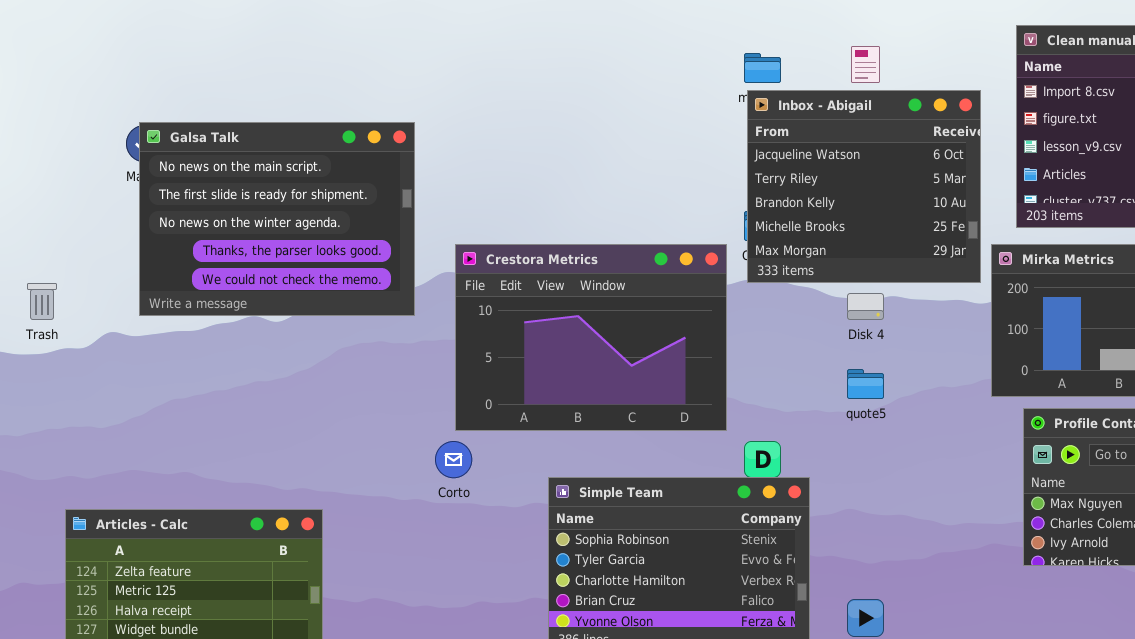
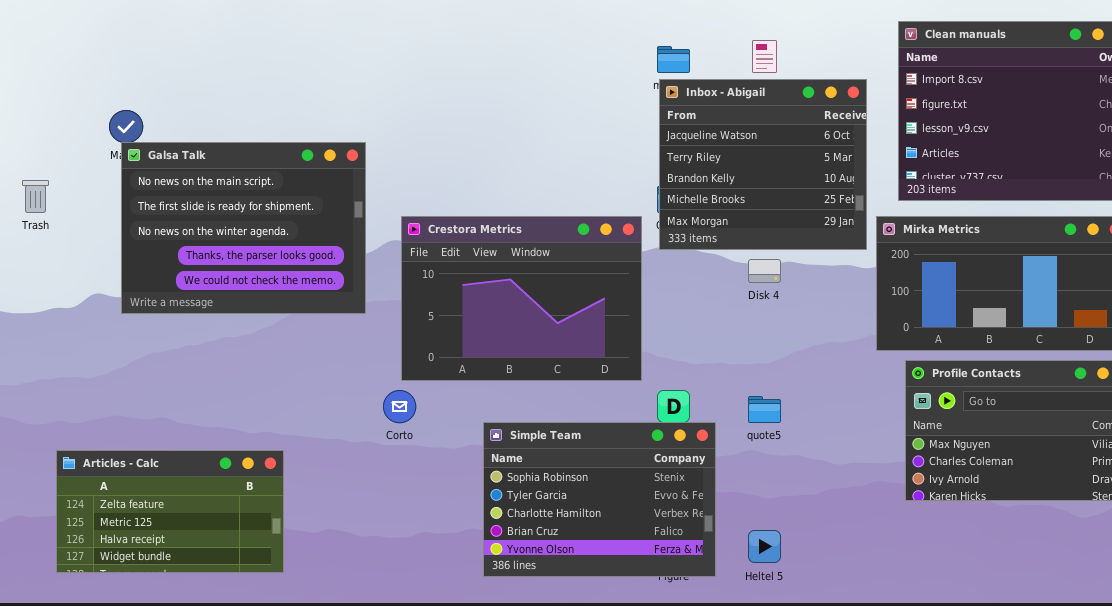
Galsa Talk: [139,122,415,316] -> [121,142,366,314], moved
Trash: [27,283,57,320] -> [22,180,49,213], moved
quote5: [847,369,884,399] -> [748,396,781,423], moved

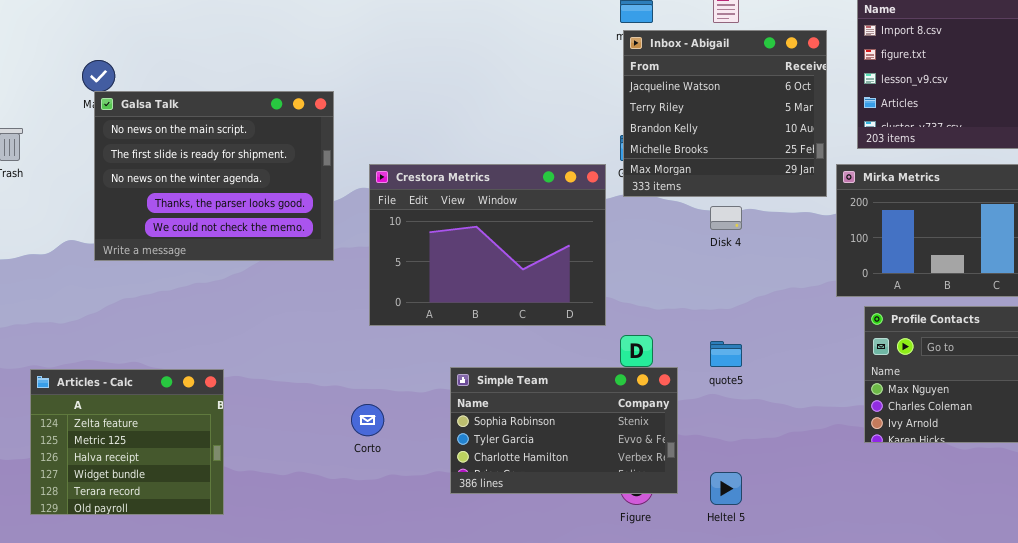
Corto: [383,390,416,423] -> [351,404,384,436], moved
Simple Team: [483,422,716,577] -> [450,367,678,494], resized
Articles - Calc: [56,450,284,573] -> [30,369,224,515], resized

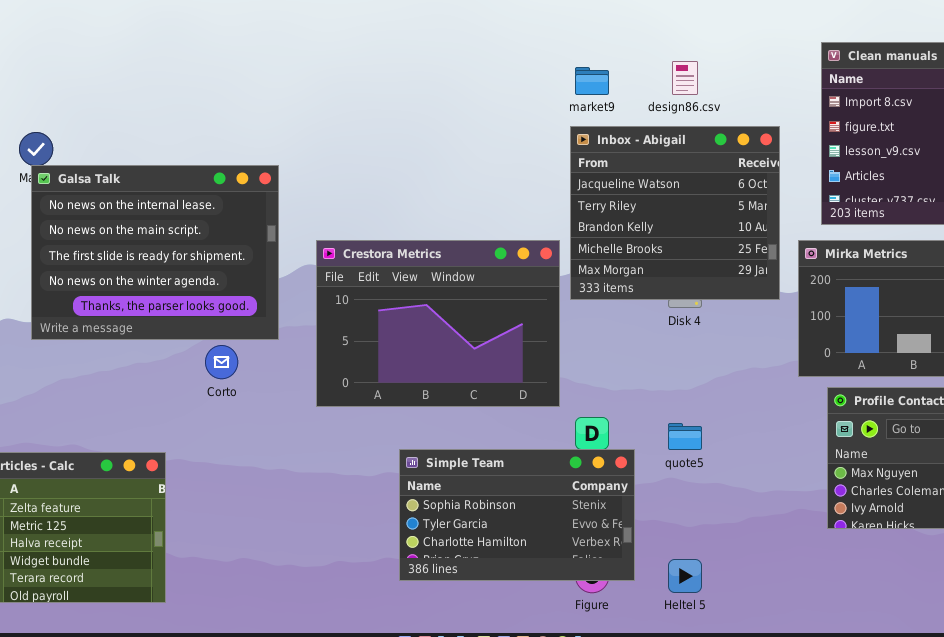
Inbox - Abigail: [623,30,827,197] -> [570,126,780,300], moved
Galsa Talk: [94,91,334,261] -> [31,165,279,340], scrolled up 1 row
Corto: [351,404,384,436] -> [205,345,238,379], moved

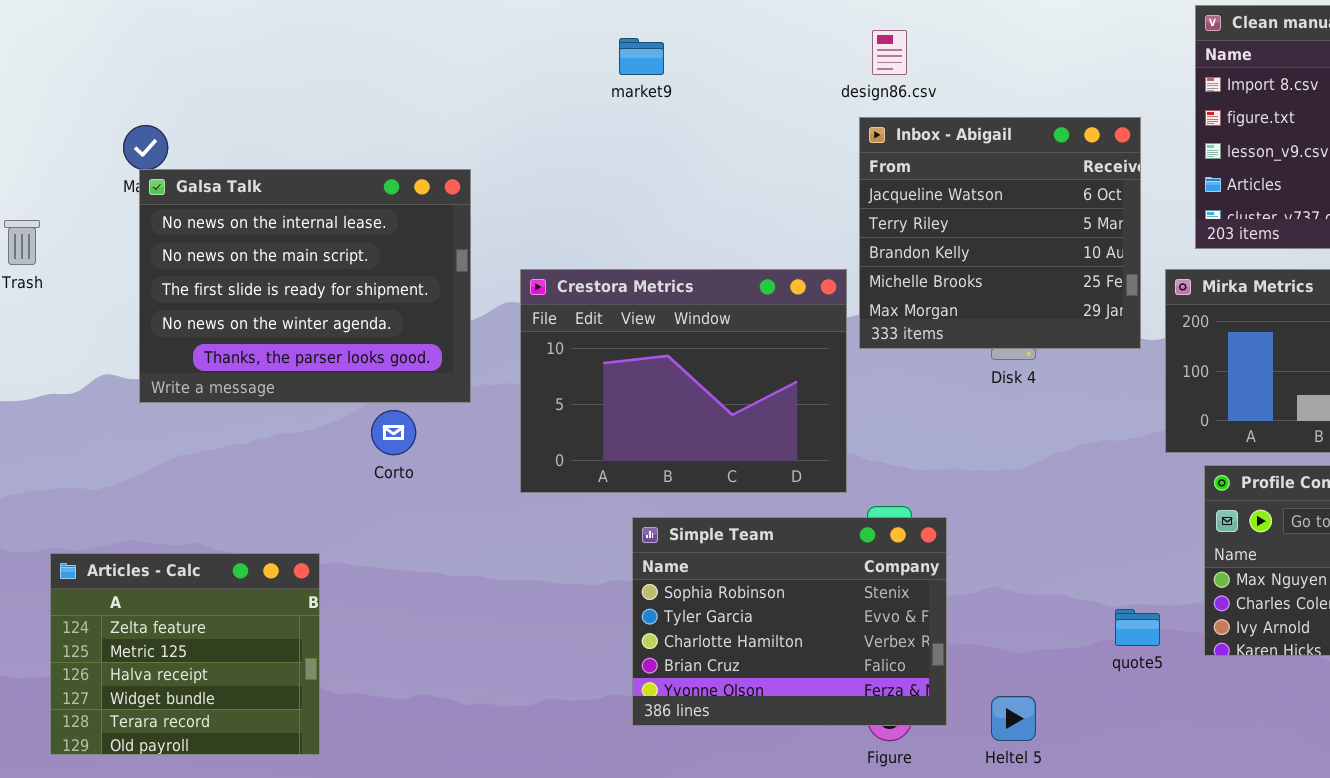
design86.csv: [672,61,698,95] -> [872,30,907,75], moved
market9: [575,67,609,95] -> [619,38,664,75], moved
quote5: [668,423,702,450] -> [1115,609,1160,646], moved
Simple Team: [399,449,635,581] -> [632,517,947,726], resized

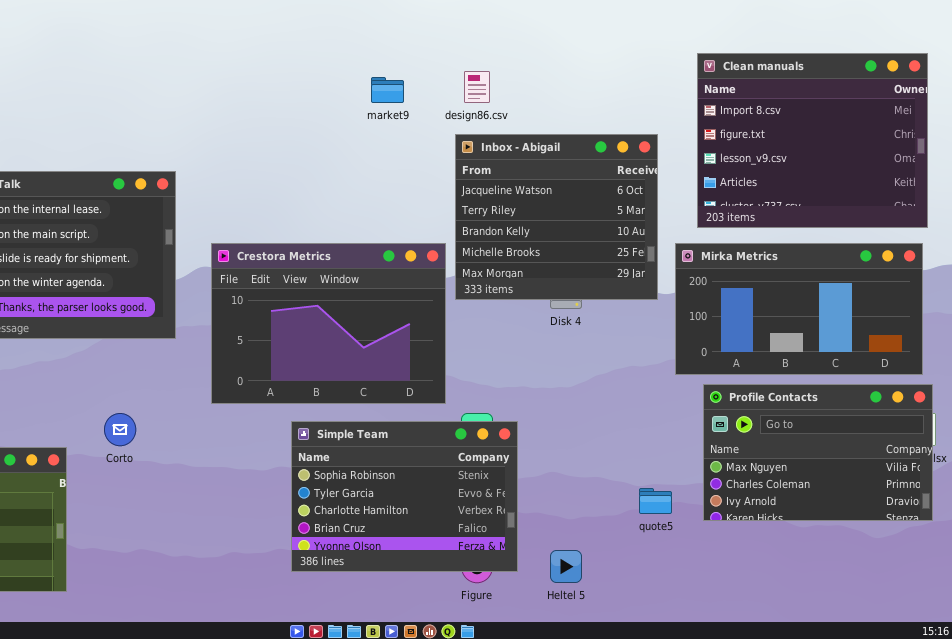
market9: [619,38,664,75] -> [371,77,404,103], moved
Corto: [371,410,416,455] -> [104,413,136,446], moved

